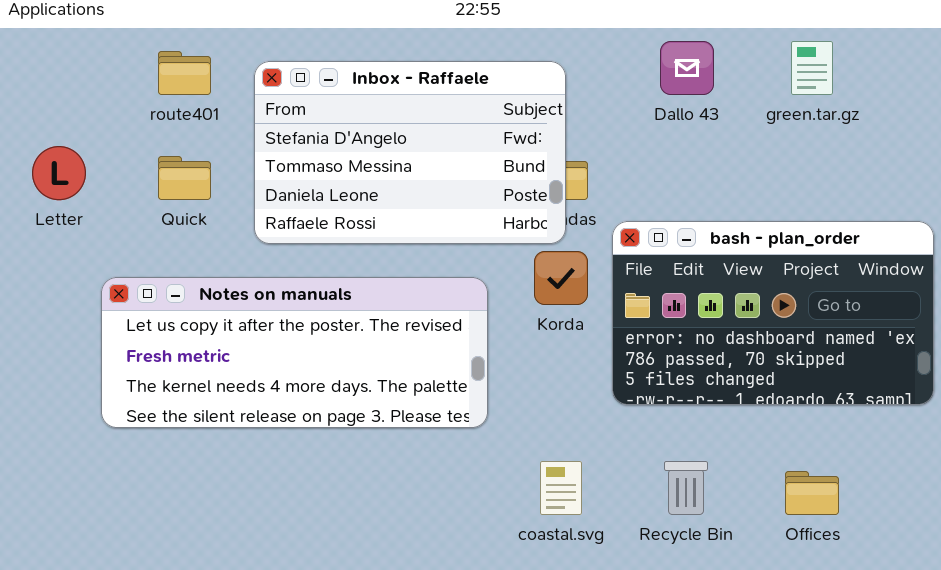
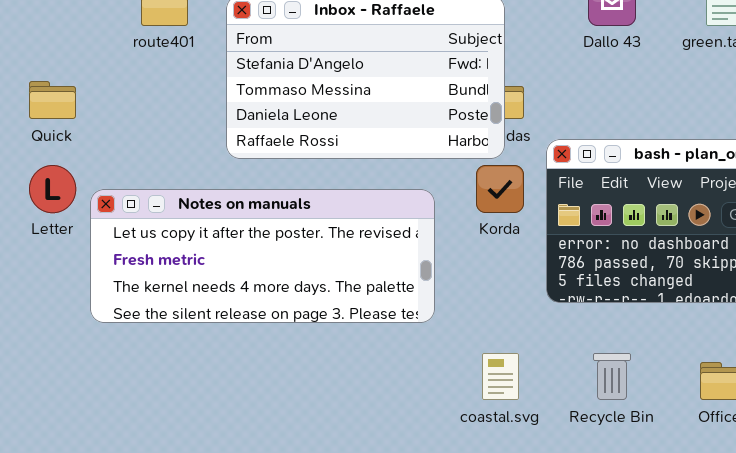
Letter: [32,146,86,200] -> [29,165,76,213], moved
Quick: [158,156,211,200] -> [29,81,76,119], moved

